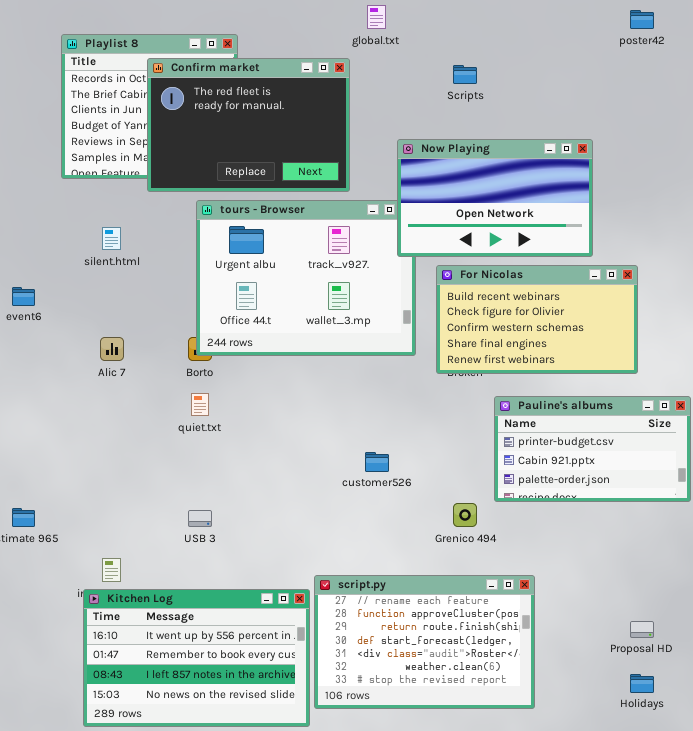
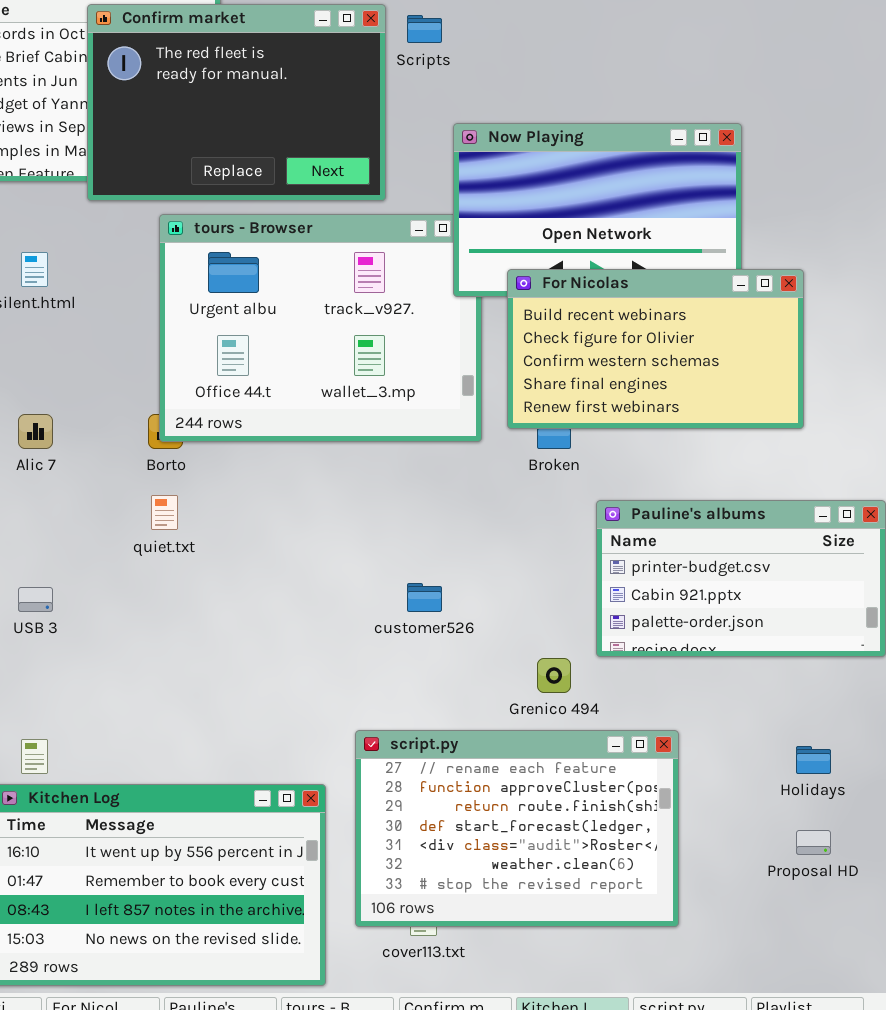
Scripts: [453,65,477,84] -> [407,15,442,43], moved
For Nicolas: [436,265,638,374] -> [507,269,804,429], moved
USB 3: [188,510,212,527] -> [18,587,53,612], moved
script.py: [314,575,535,709] -> [355,730,679,927], moved
Holidays: [630,674,654,693] -> [796,746,831,774], moved

